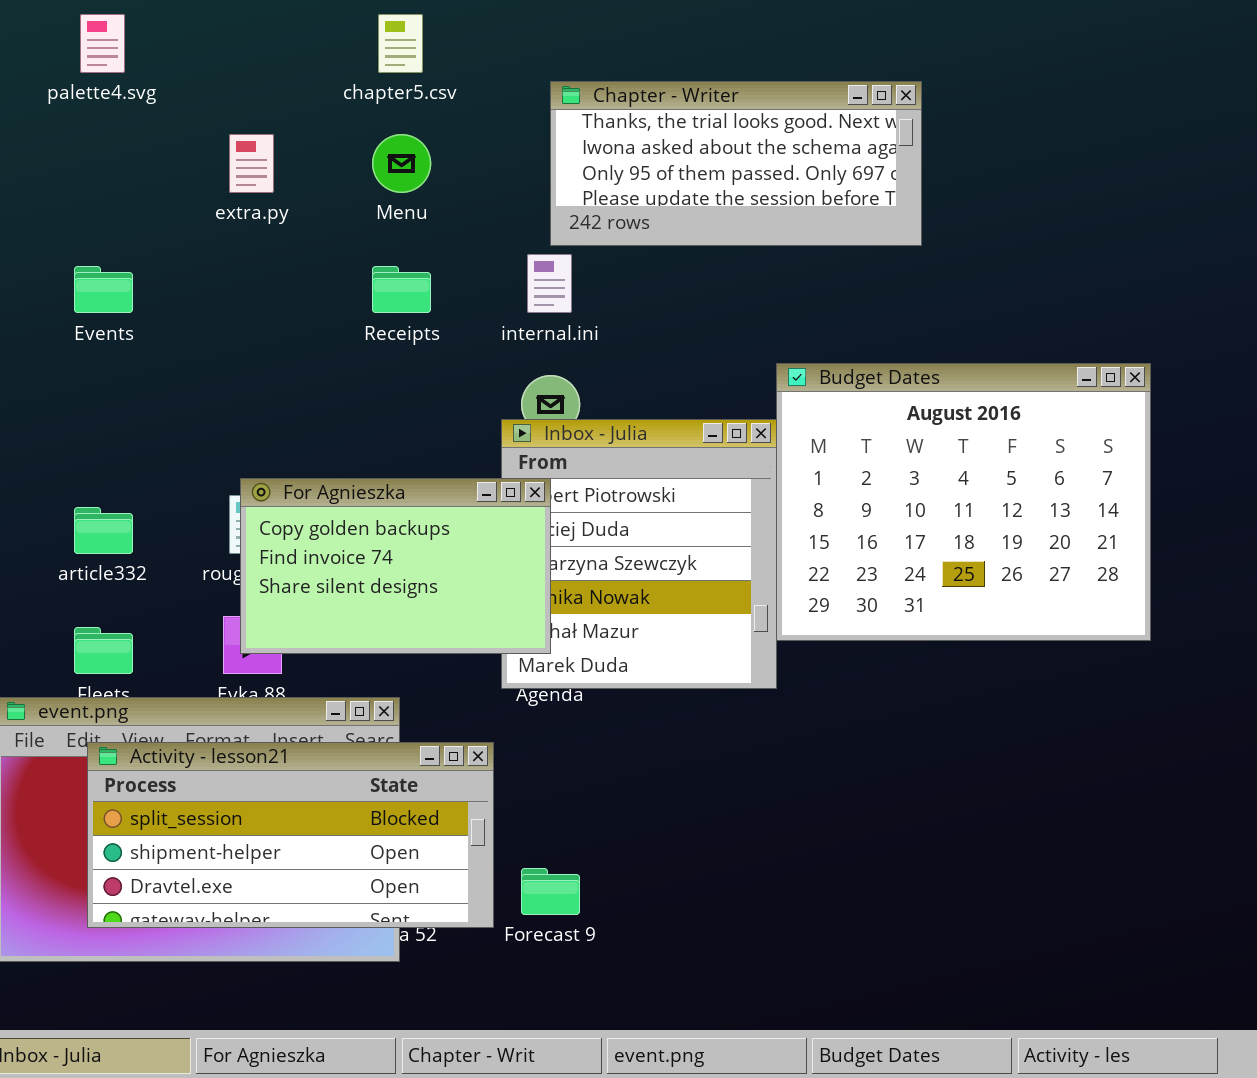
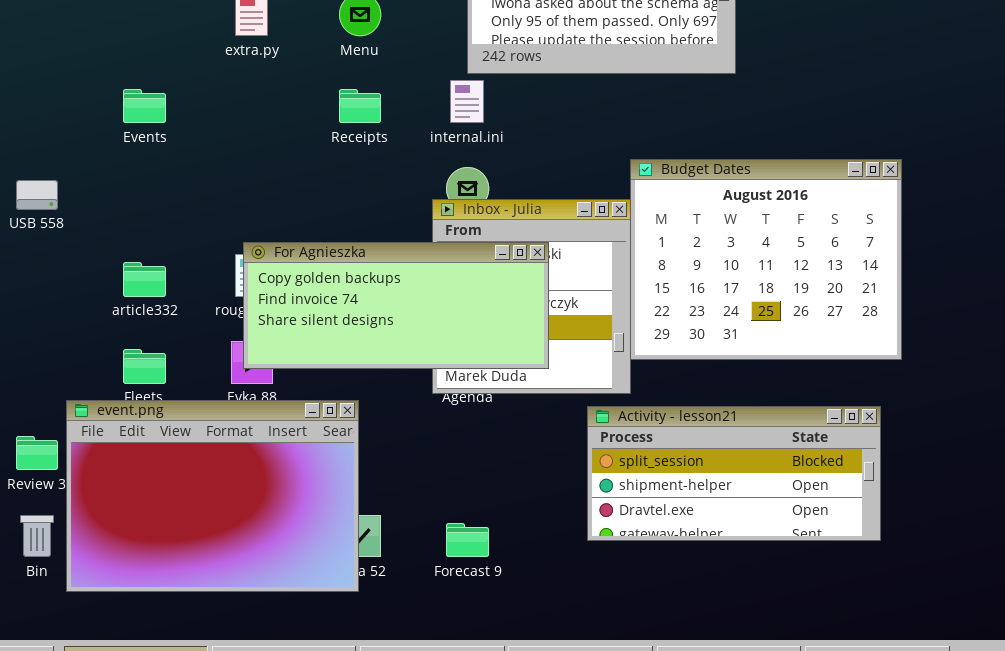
For Agnieszka: [240,478,551,654] -> [243,242,549,369], resized
Activity - lesson21: [87,742,494,928] -> [587,406,881,541], moved

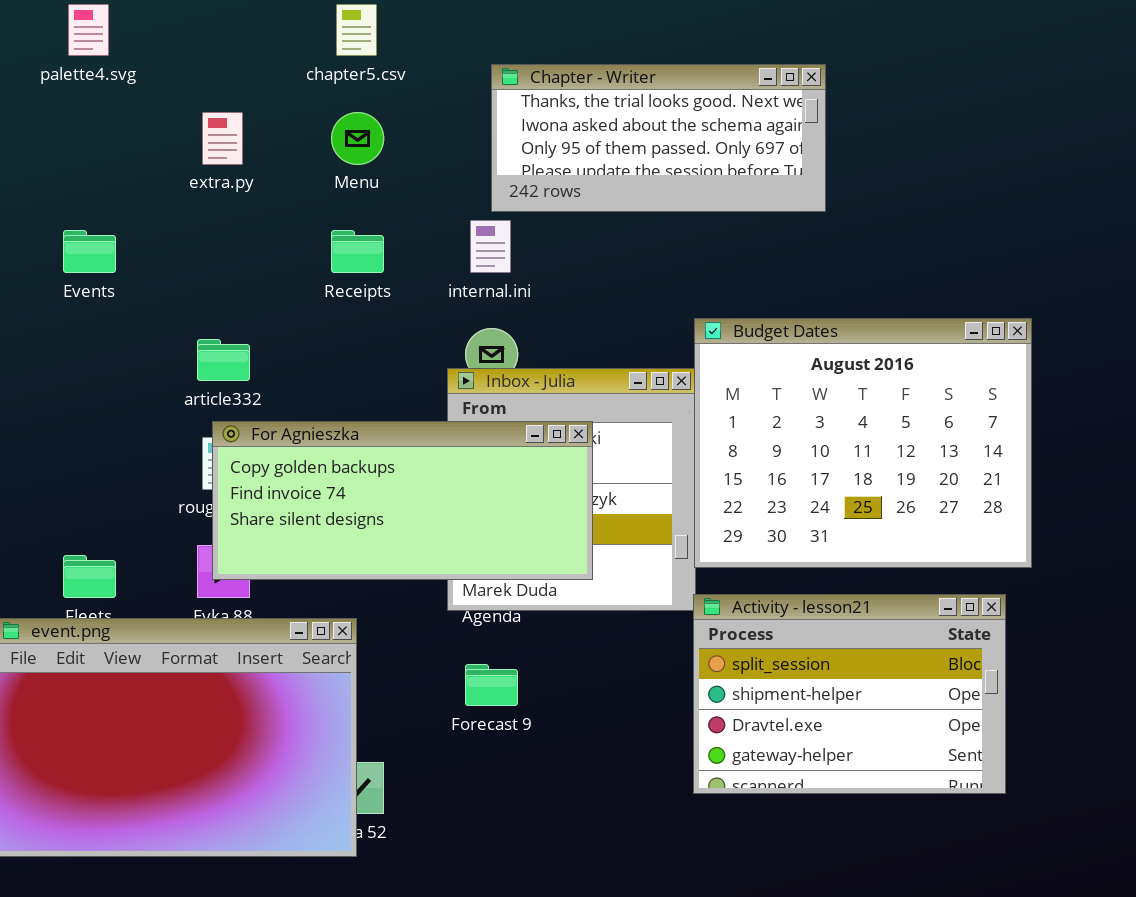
article332: [123,262,166,297] -> [197,339,250,381], moved
Activity - lesson21: [587,406,881,541] -> [693,594,1006,794], resized
Forecast 9: [446,523,489,557] -> [465,664,518,706], moved

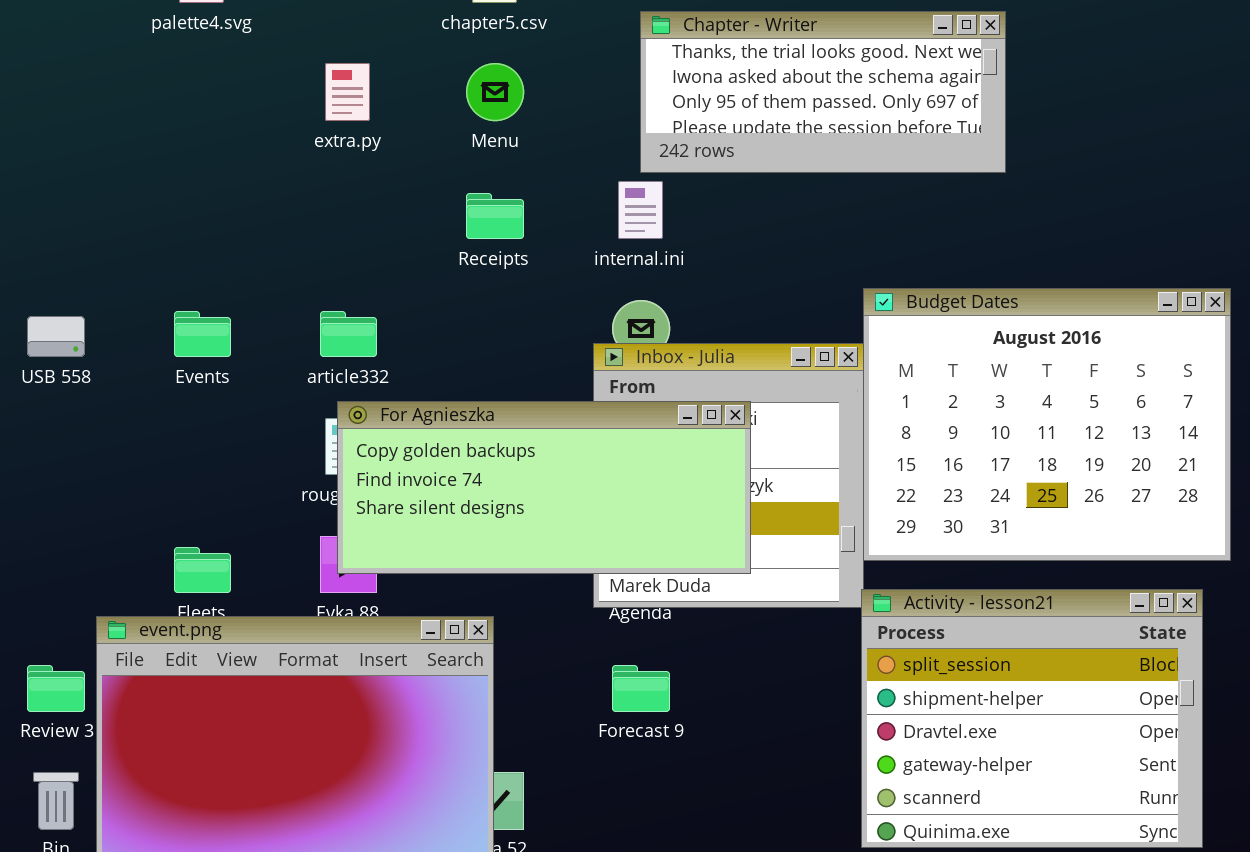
Events: [63,230,116,273] -> [174,311,231,357], moved
Activity - lesson21: [693,594,1006,794] -> [861,589,1203,848], resized

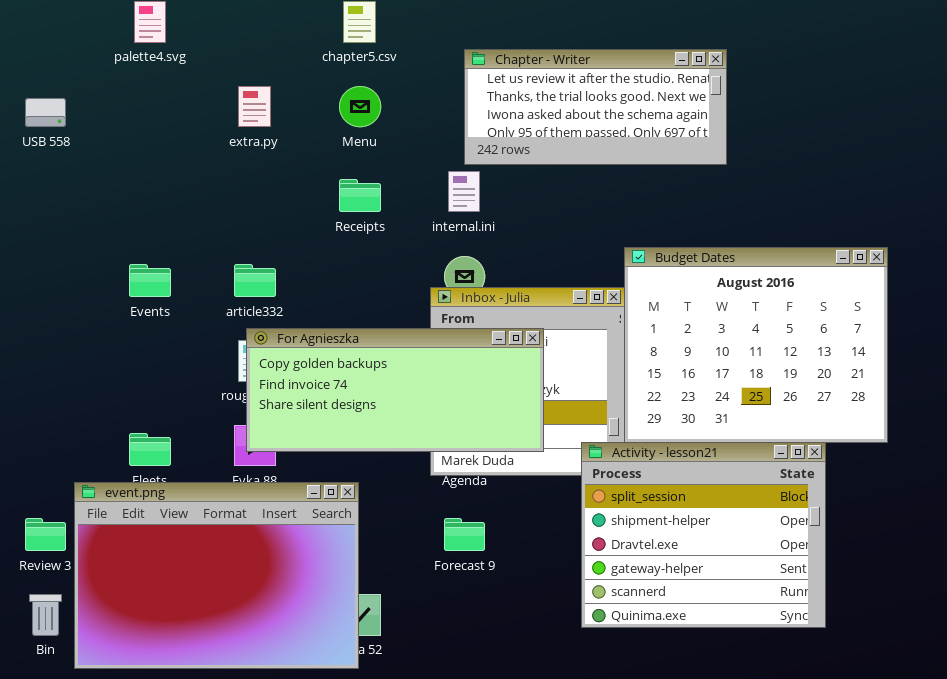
Chapter - Writer: [640,11,1006,173] -> [464,49,727,165], scrolled up 1 row
USB 558: [27,316,85,357] -> [25,98,66,127], moved
Activity - lesson21: [861,589,1203,848] -> [581,442,826,628], moved

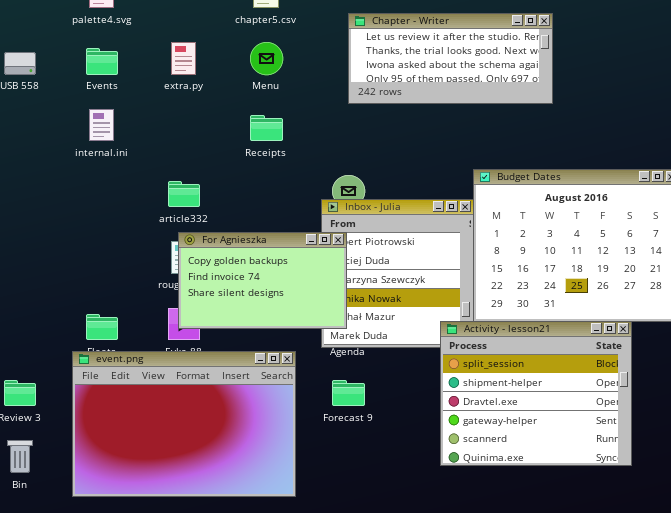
internal.ini: [448,171,480,212] -> [89,109,114,141], moved
Events: [129,264,171,297] -> [86,48,118,75], moved
For Agnieszka: [246,328,544,452] -> [178,232,347,329], resized
event.png: [74,482,359,669] -> [72,351,296,497], moved

